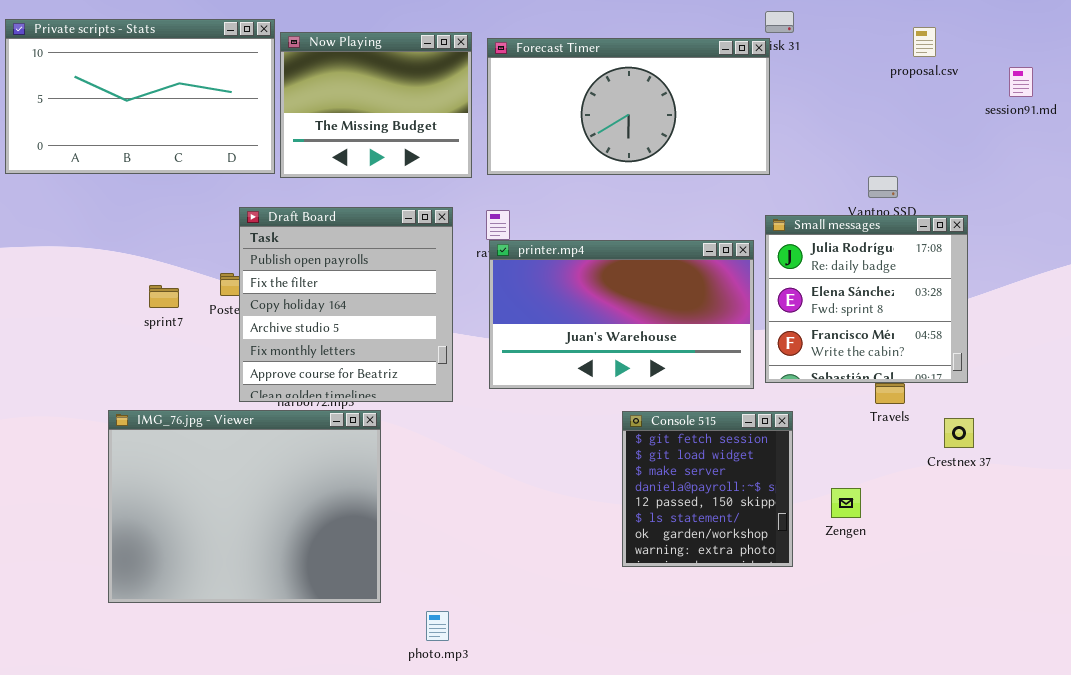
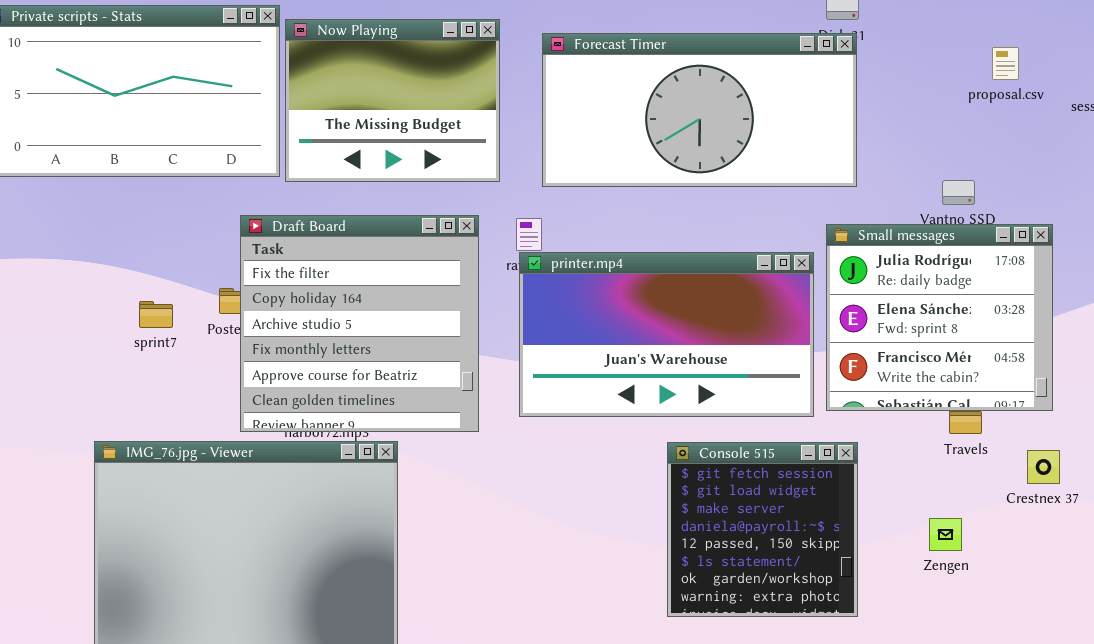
proposal.csv: [913,27,936,57] -> [992,47,1019,80], moved
Forecast Timer: [487,38,770,175] -> [542,33,857,187], moved
Draft Board: [239,207,453,402] -> [240,215,479,432], scrolled down 1 row
Zengen: [831,488,861,518] -> [929,518,962,551], moved

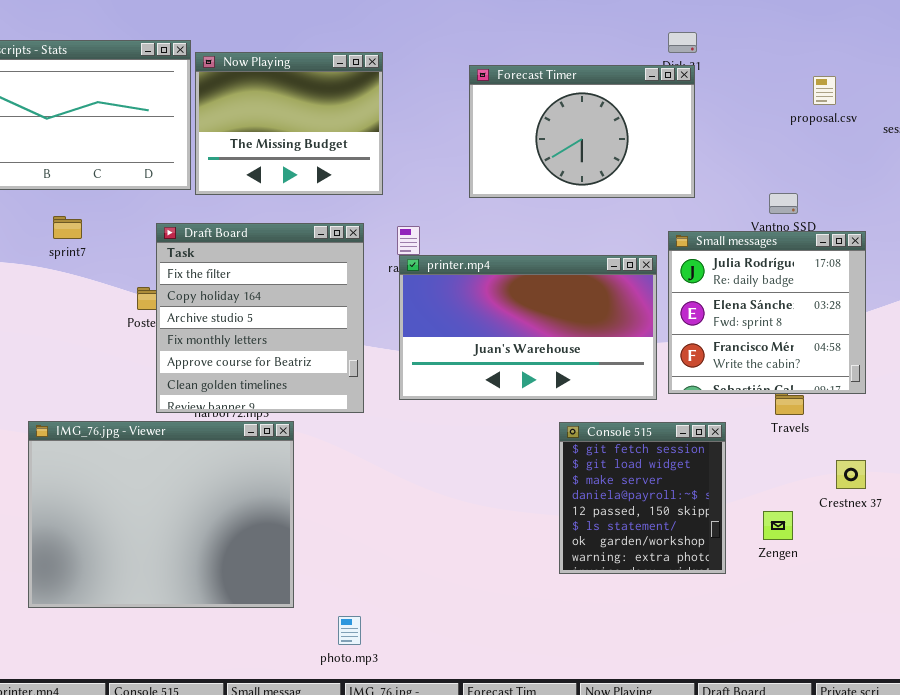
Forecast Timer: [542,33,857,187] -> [469,65,695,198], resized
sprint7: [139,301,173,328] -> [53,216,82,239], moved
Console 515: [667,442,858,617] -> [559,422,726,574], moved
Crestnex 37: [1027,450,1060,484] -> [836,460,866,489], moved
Zengen: [929,518,962,551] -> [763,511,793,540], moved

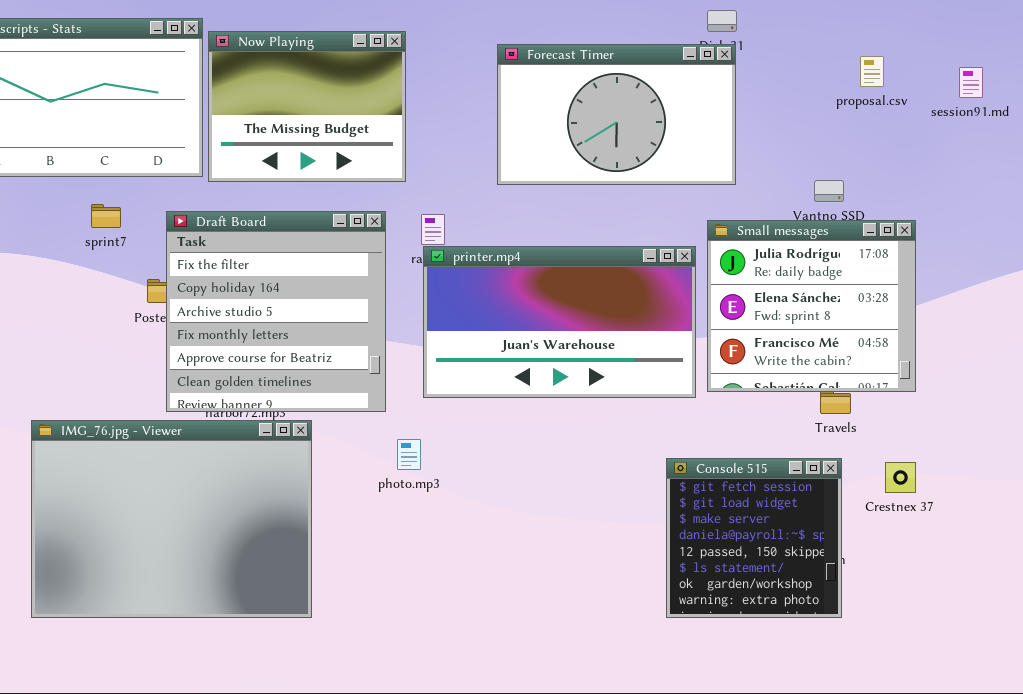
sprint7: [53,216,82,239] -> [91,204,121,228], moved
Console 515: [559,422,726,574] -> [666,458,842,618], moved
photo.mp3: [338,616,361,645] -> [397,439,421,470], moved

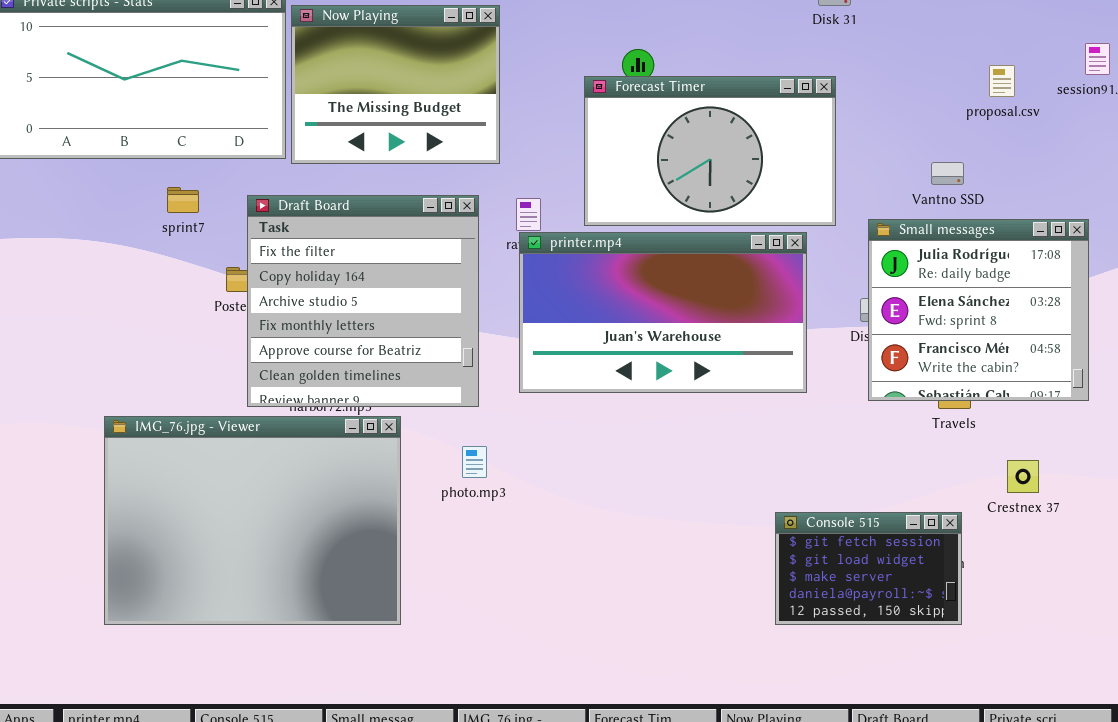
Forecast Timer: [497,44,736,185] -> [584,76,836,226], moved
proposal.csv: [860,56,884,87] -> [989,65,1015,97], moved
Small messages: [707,220,916,392] -> [868,219,1089,401], moved
photo.mp3: [397,439,421,470] -> [462,446,487,478], moved
Console 515: [666,458,842,618] -> [775,512,962,625], resized

